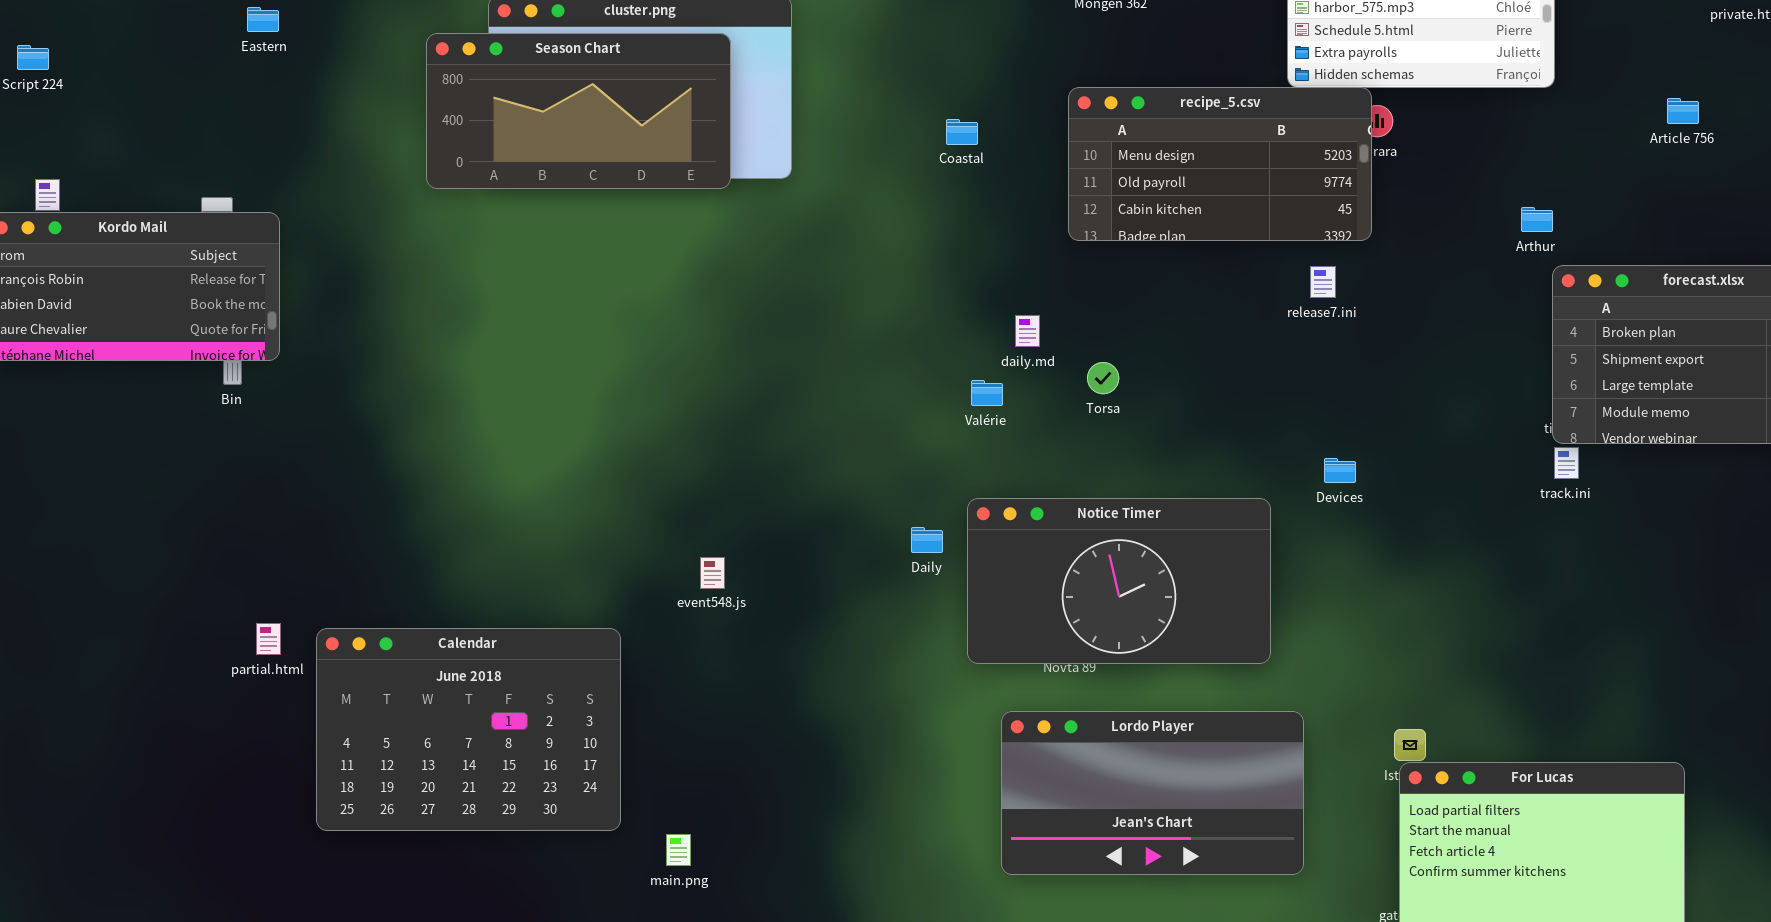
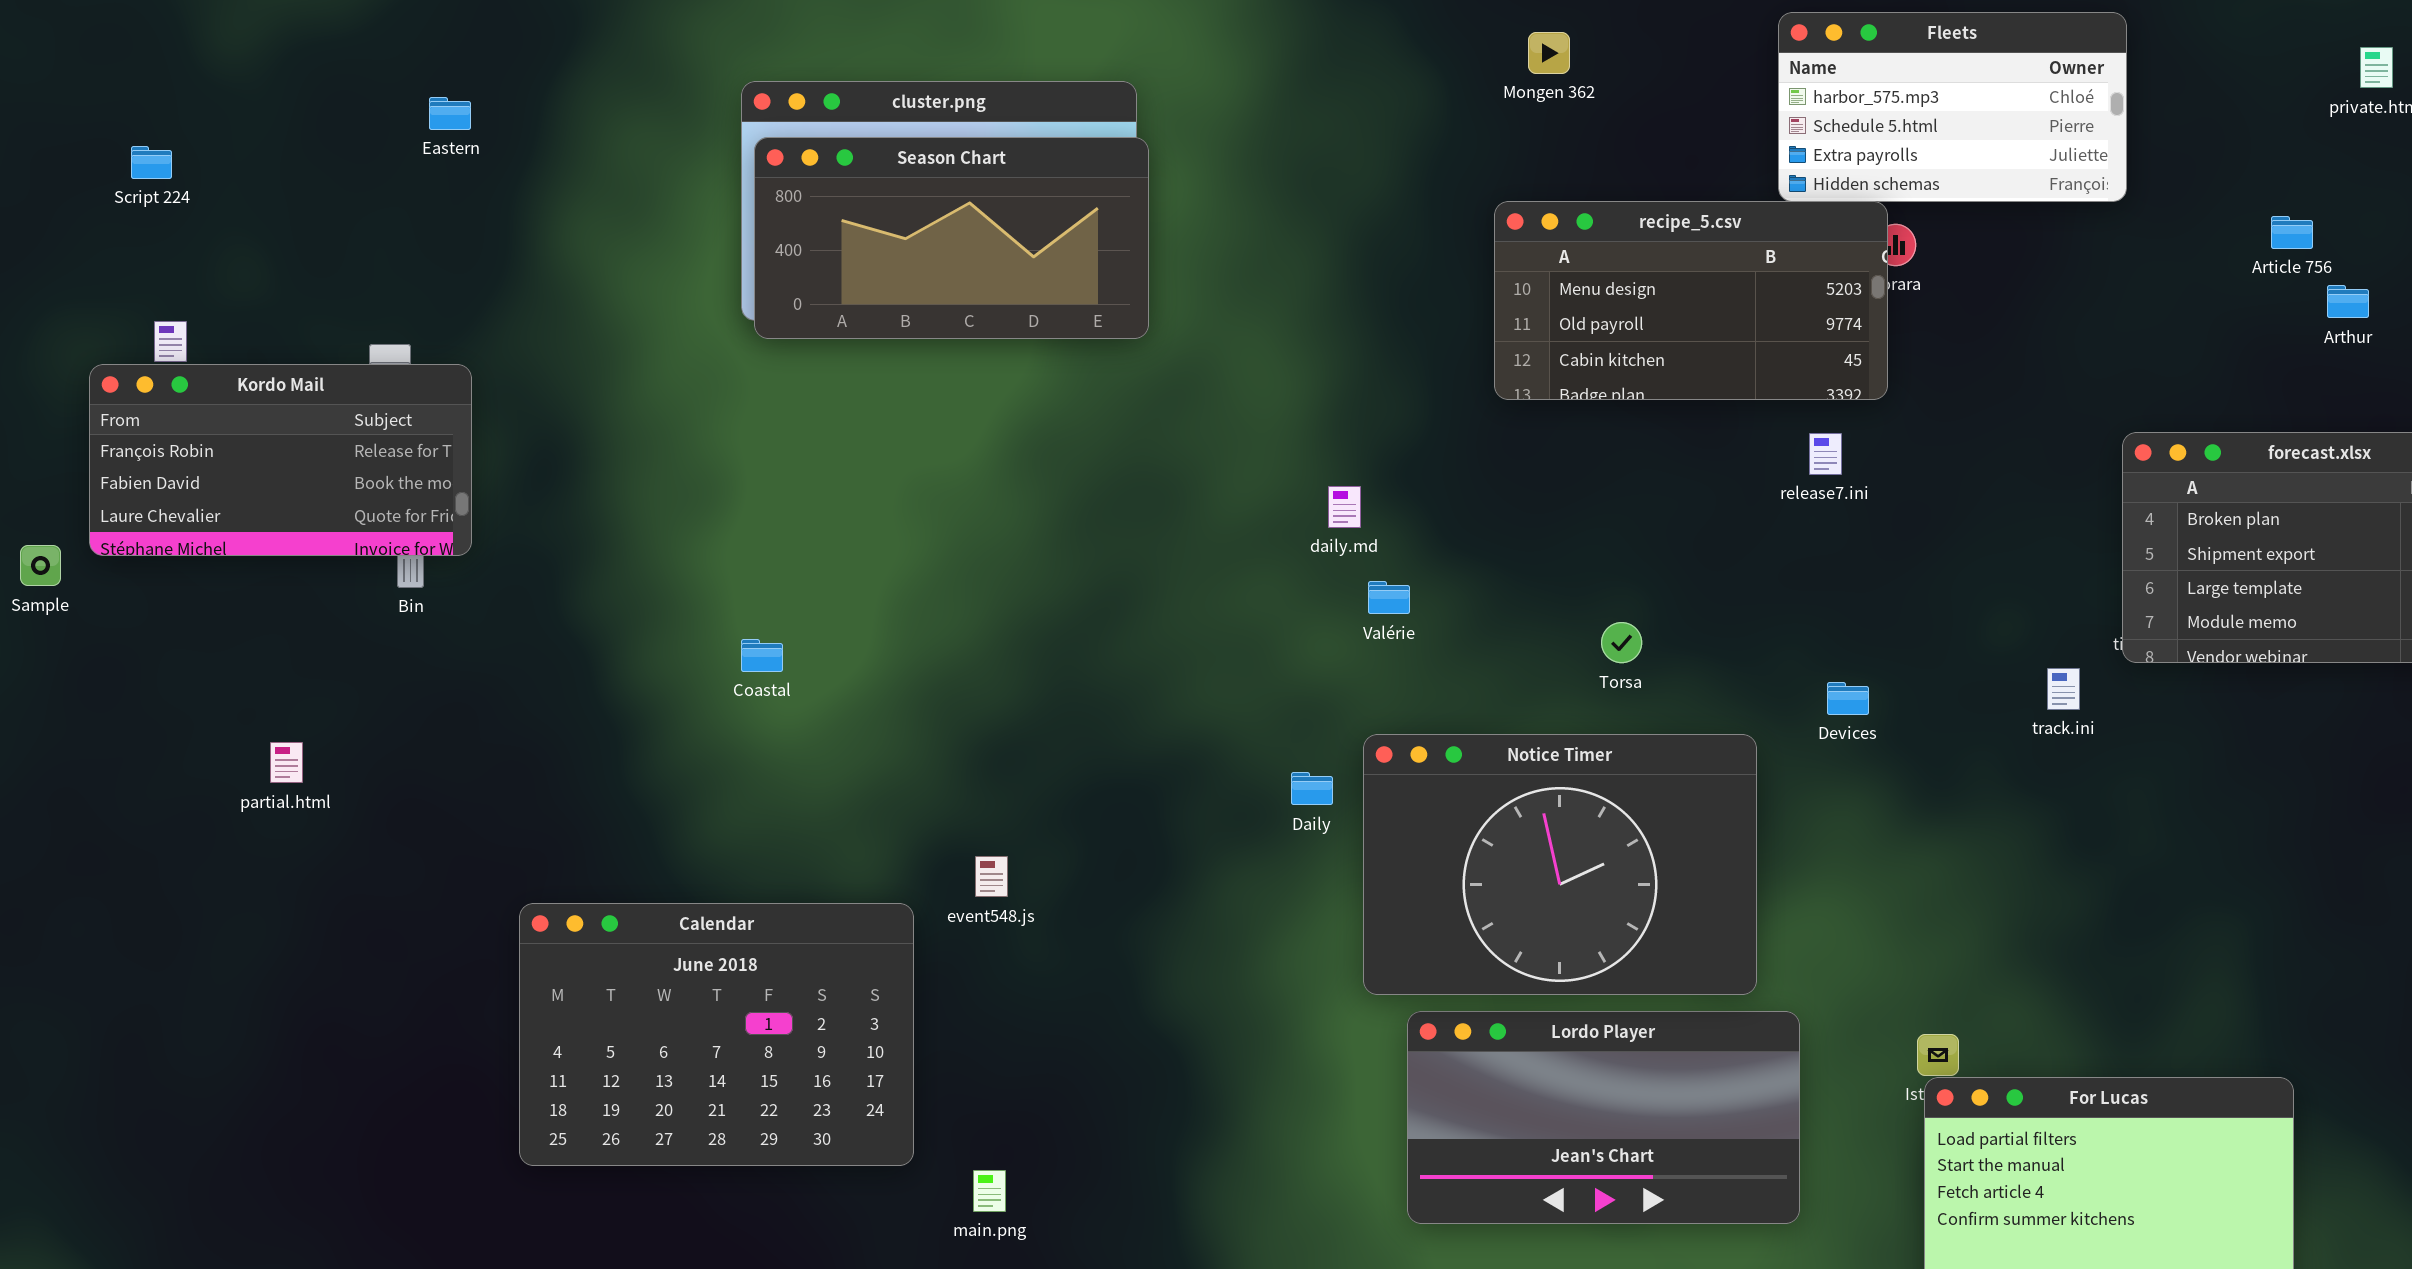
Season Chart: [426,33,731,189] -> [754,137,1149,339], moved
Coastal: [946,119,978,145] -> [741,639,783,672], moved
Arthur: [1521,207,1553,232] -> [2327,285,2369,318], moved
daily.md: [1015,315,1040,347] -> [1328,486,1361,528], moved
Torsa: [1087,362,1119,394] -> [1601,622,1642,663], moved
track.ini: [1554,447,1579,479] -> [2047,668,2080,710], moved
Notice Timer: [967,498,1271,664] -> [1363,734,1757,995], resized
event548.js: [700,557,725,589] -> [975,856,1008,897], moved
partial.html: [256,623,281,655] -> [270,742,303,783], moved

